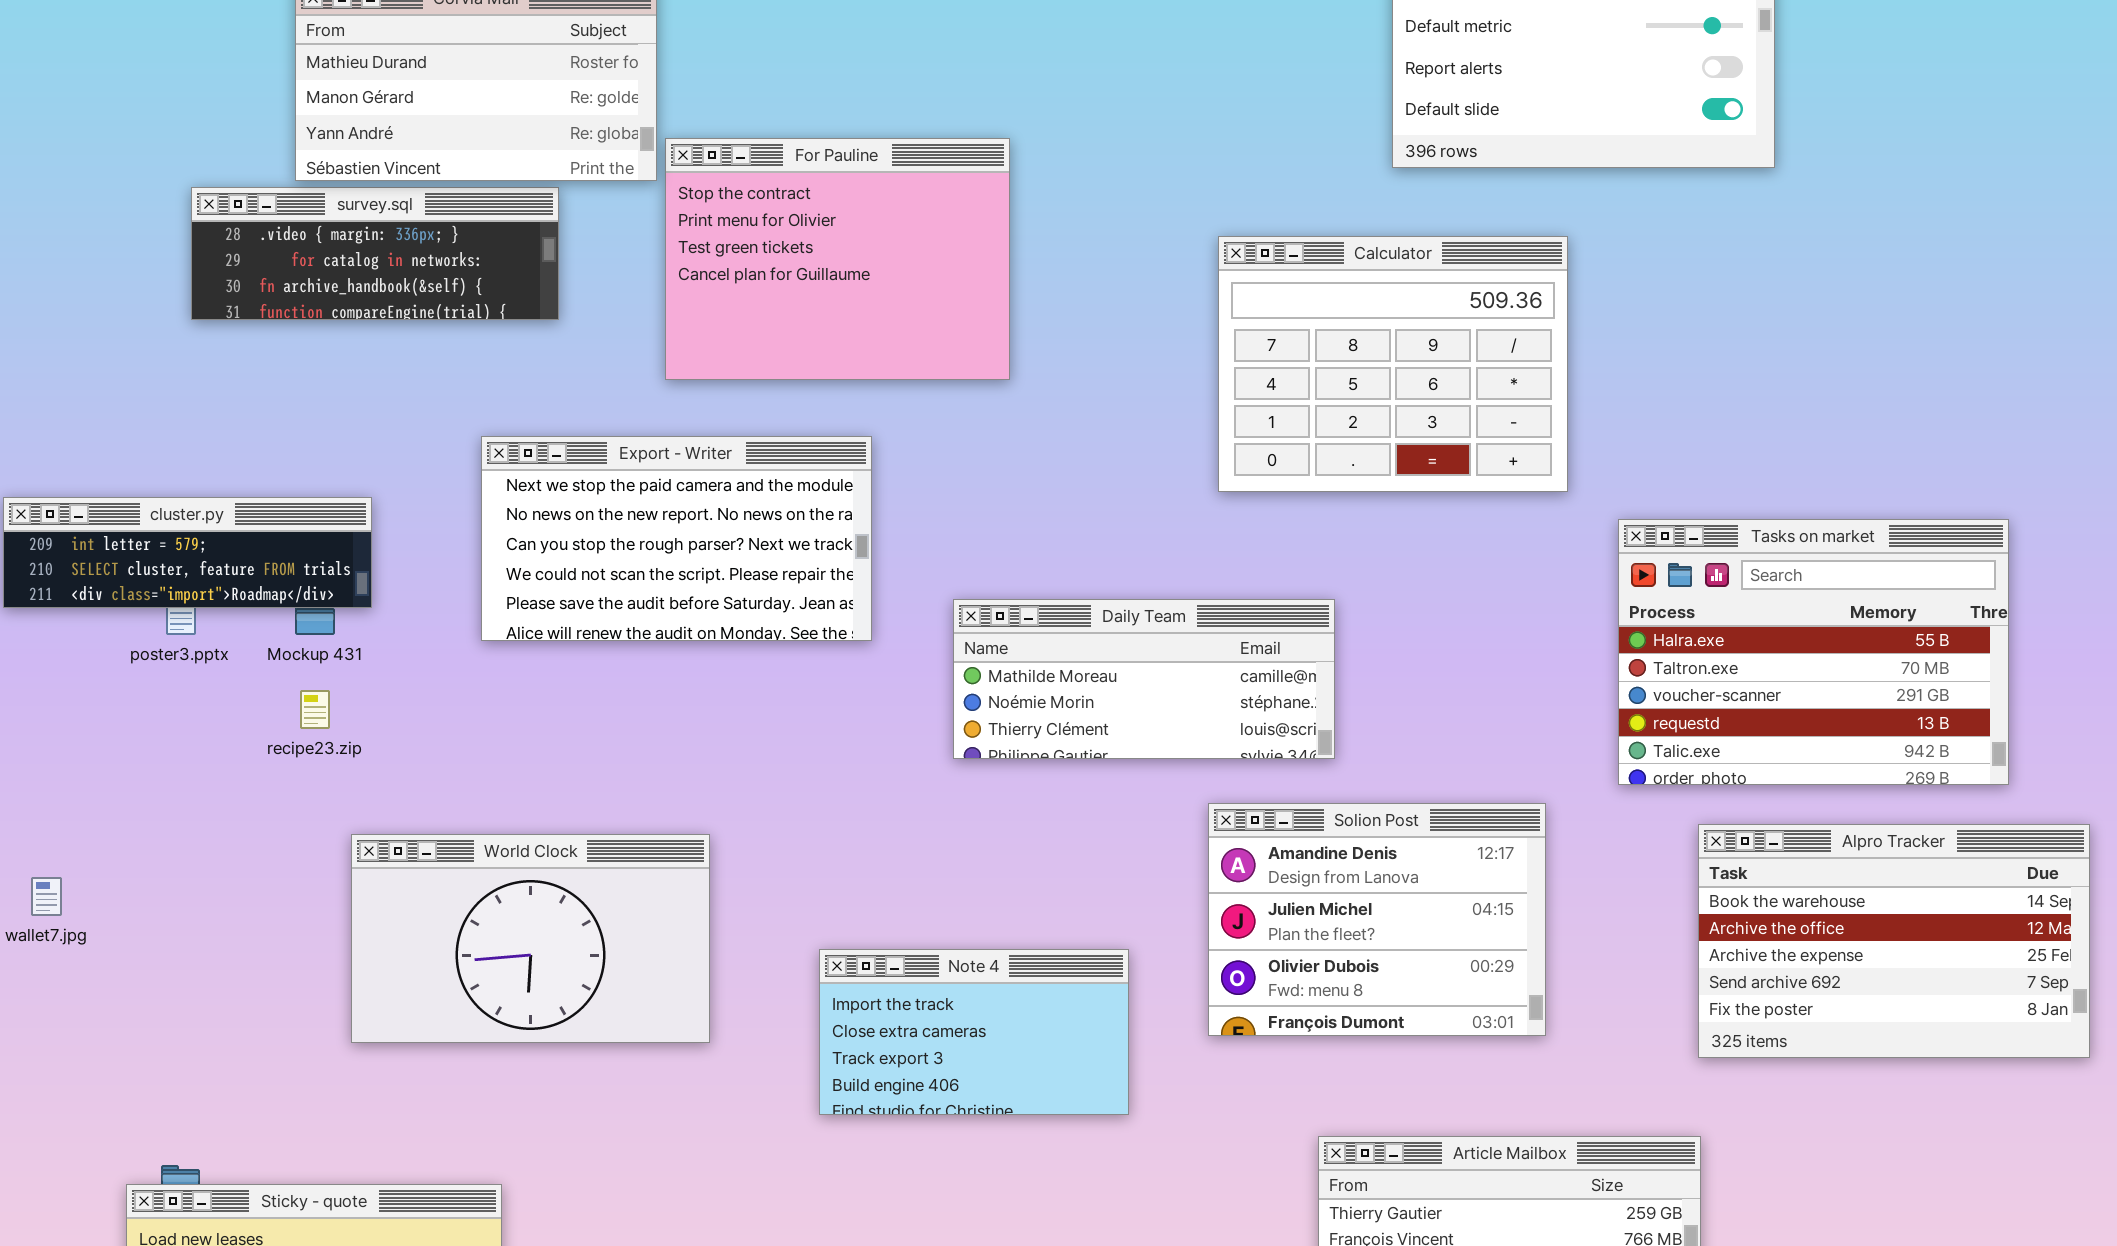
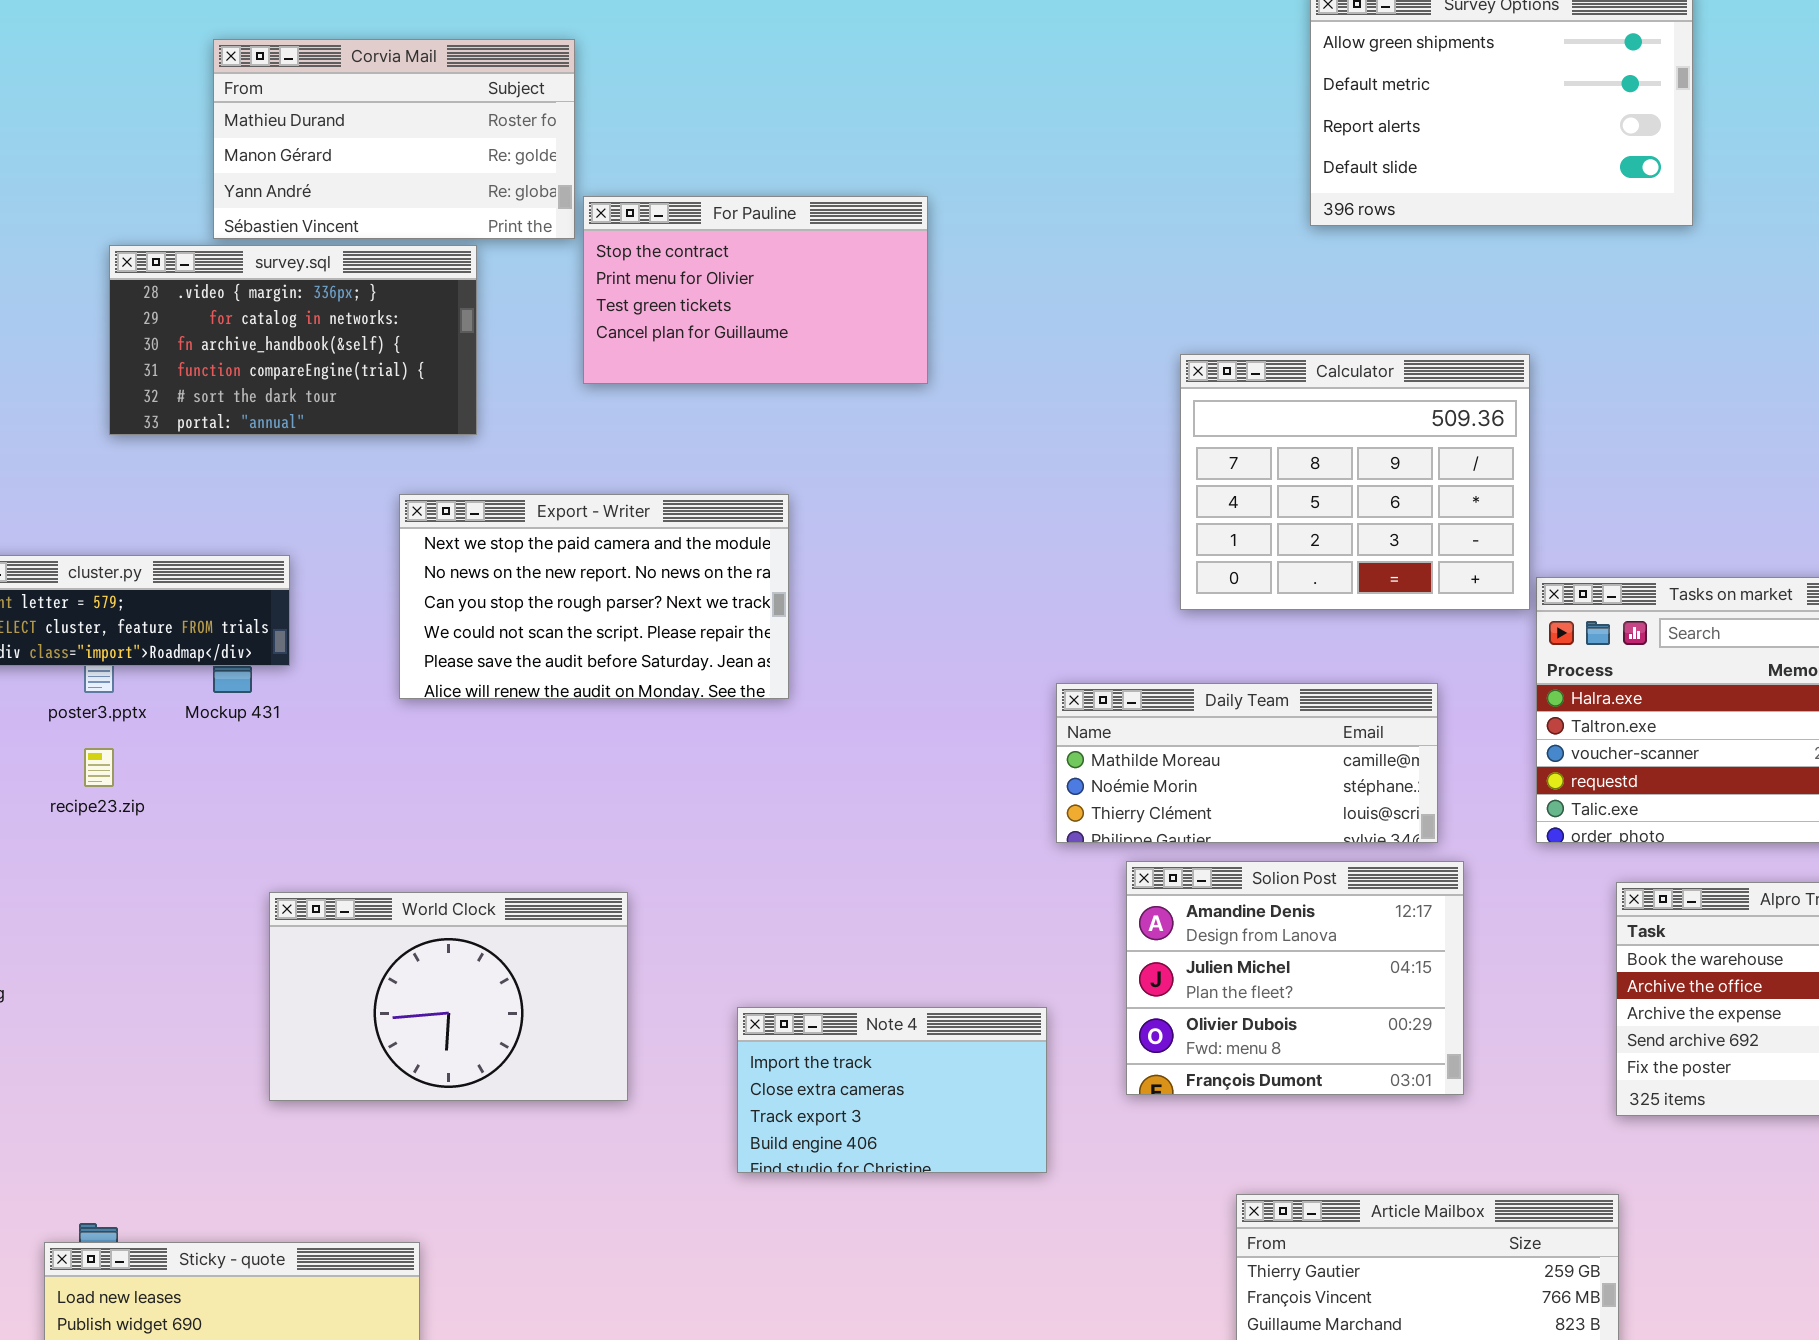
For Pauline: [665,138,1010,380] -> [583,196,928,384], resized
survey.sql: [191,187,559,320] -> [109,245,477,435], resized
Calculator: [1218,236,1568,492] -> [1180,354,1530,610], moved
Daily Team: [953,599,1335,759] -> [1056,683,1438,843], moved
recipe23.zip: [300,690,330,729] -> [84,748,114,787], moved

